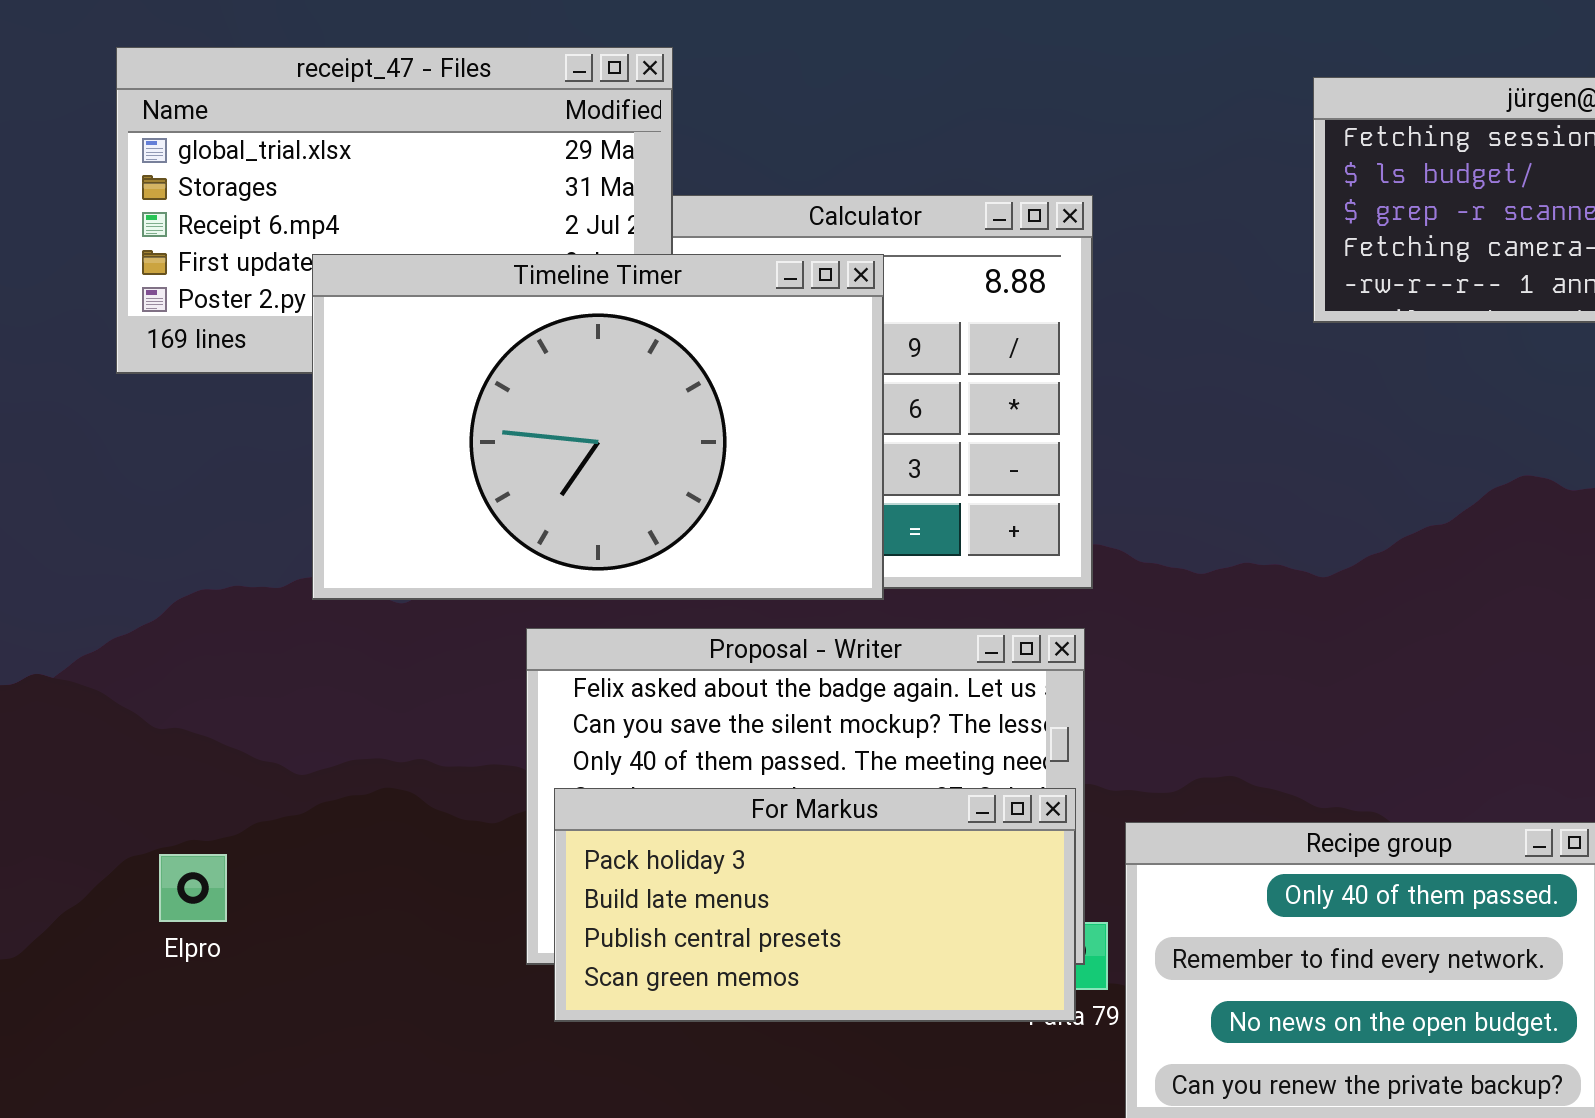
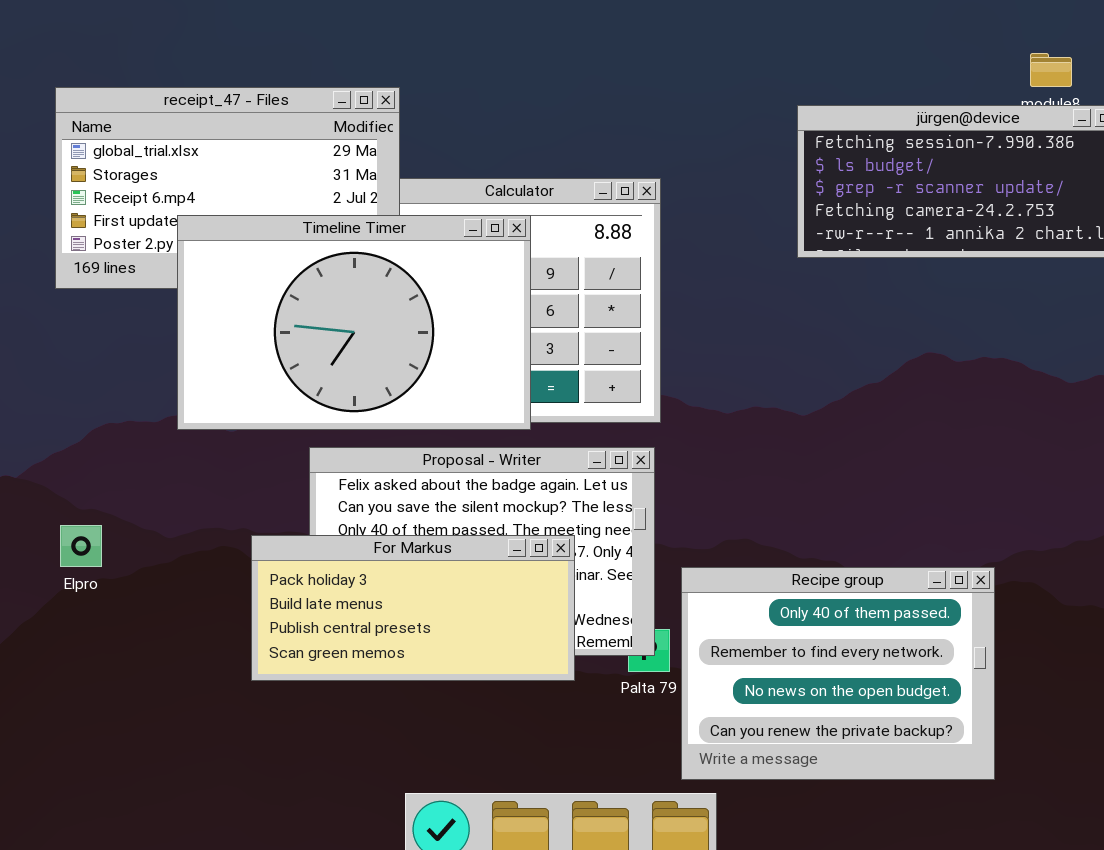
For Markus: [554,788,1076,1022] -> [251,535,575,681], moved
Elpro: [159,854,227,922] -> [60,525,102,567], moved

